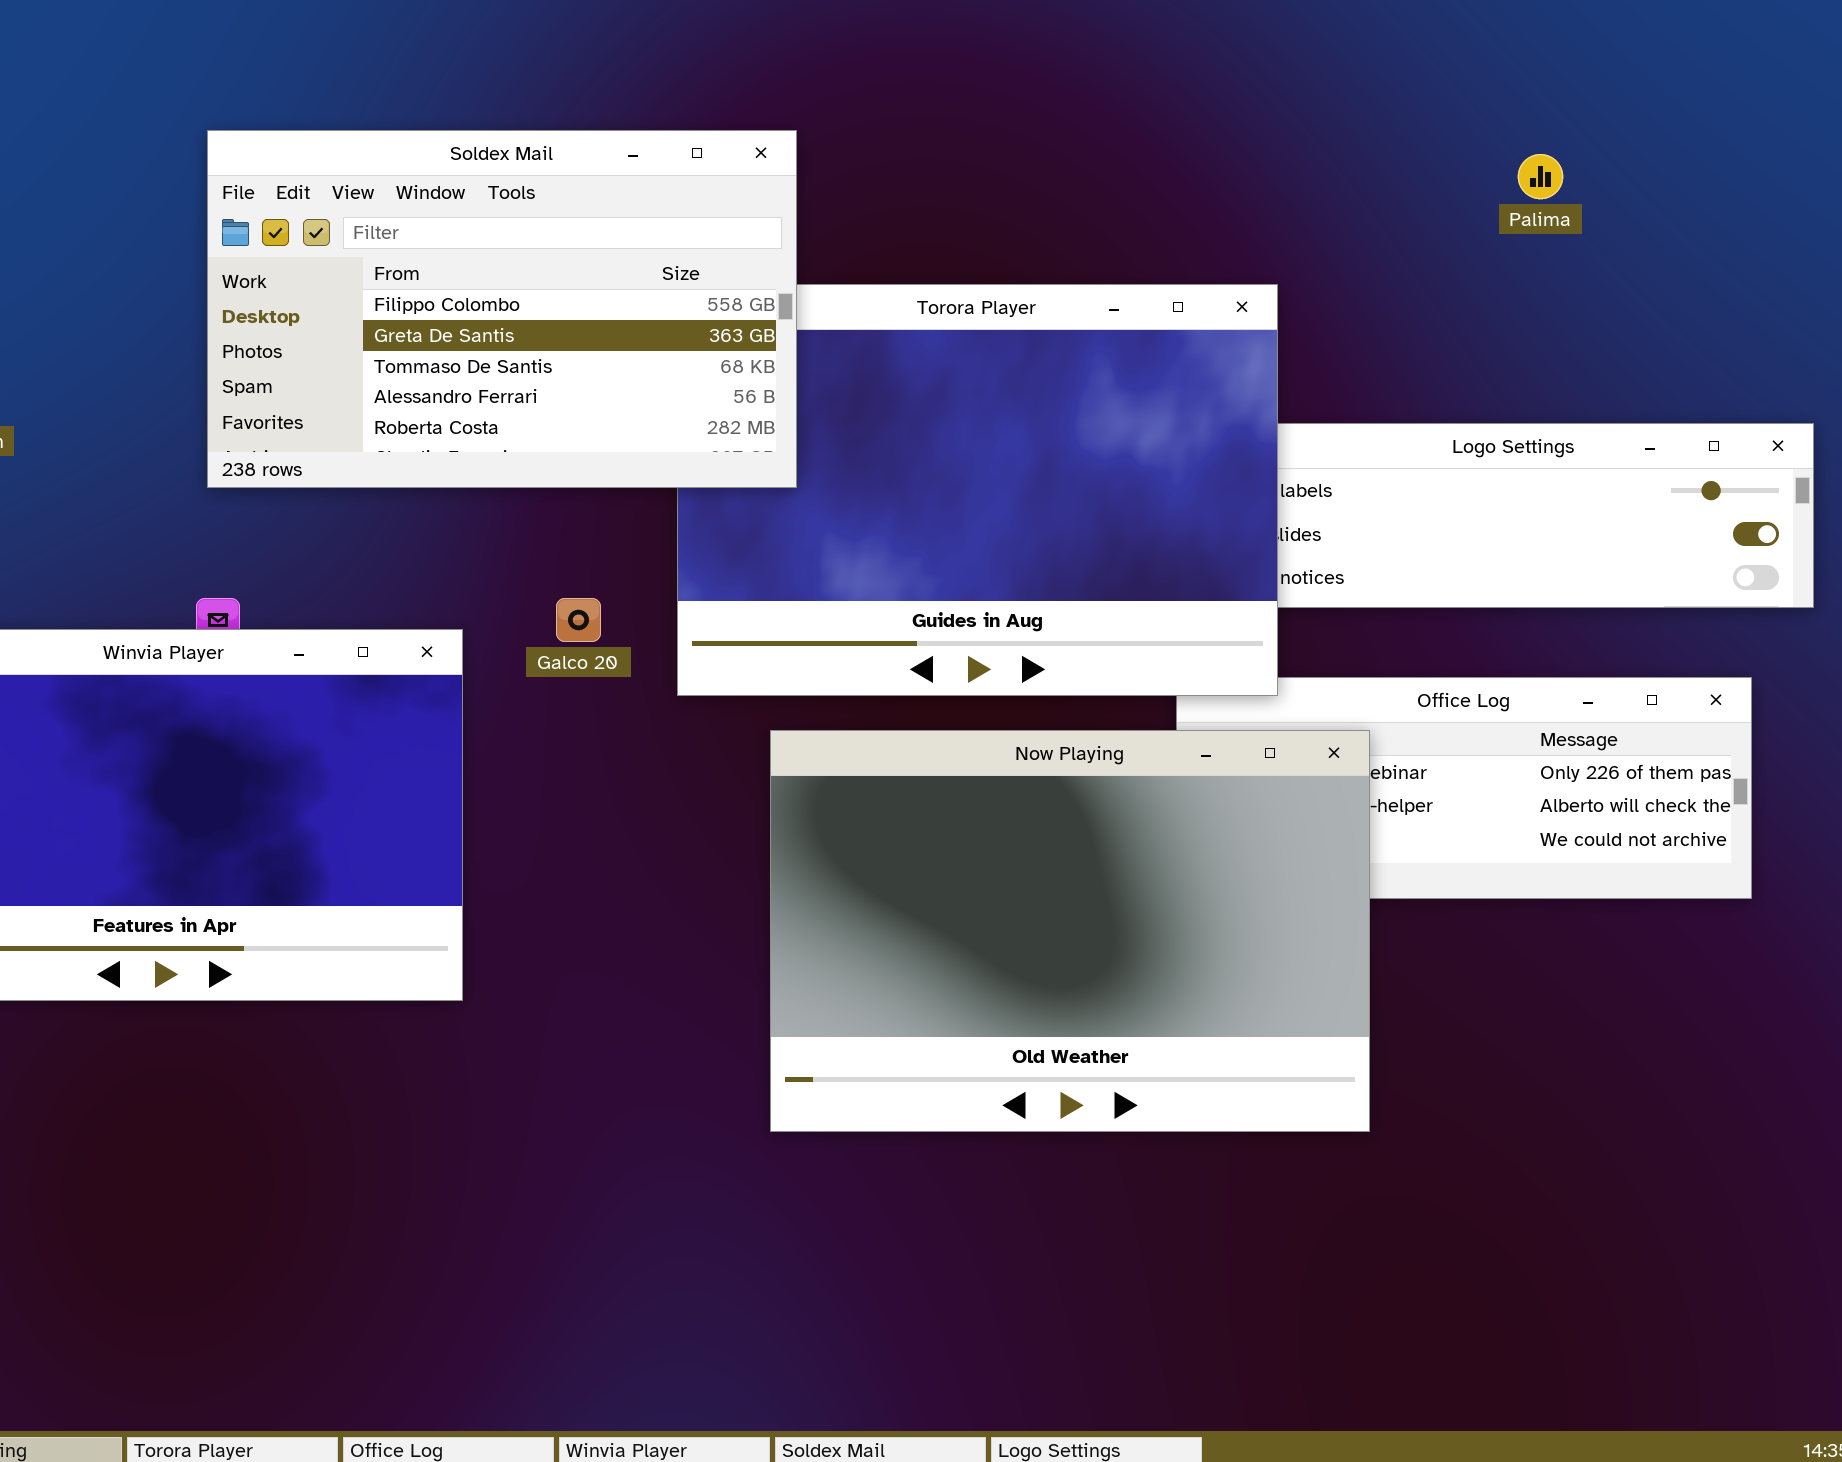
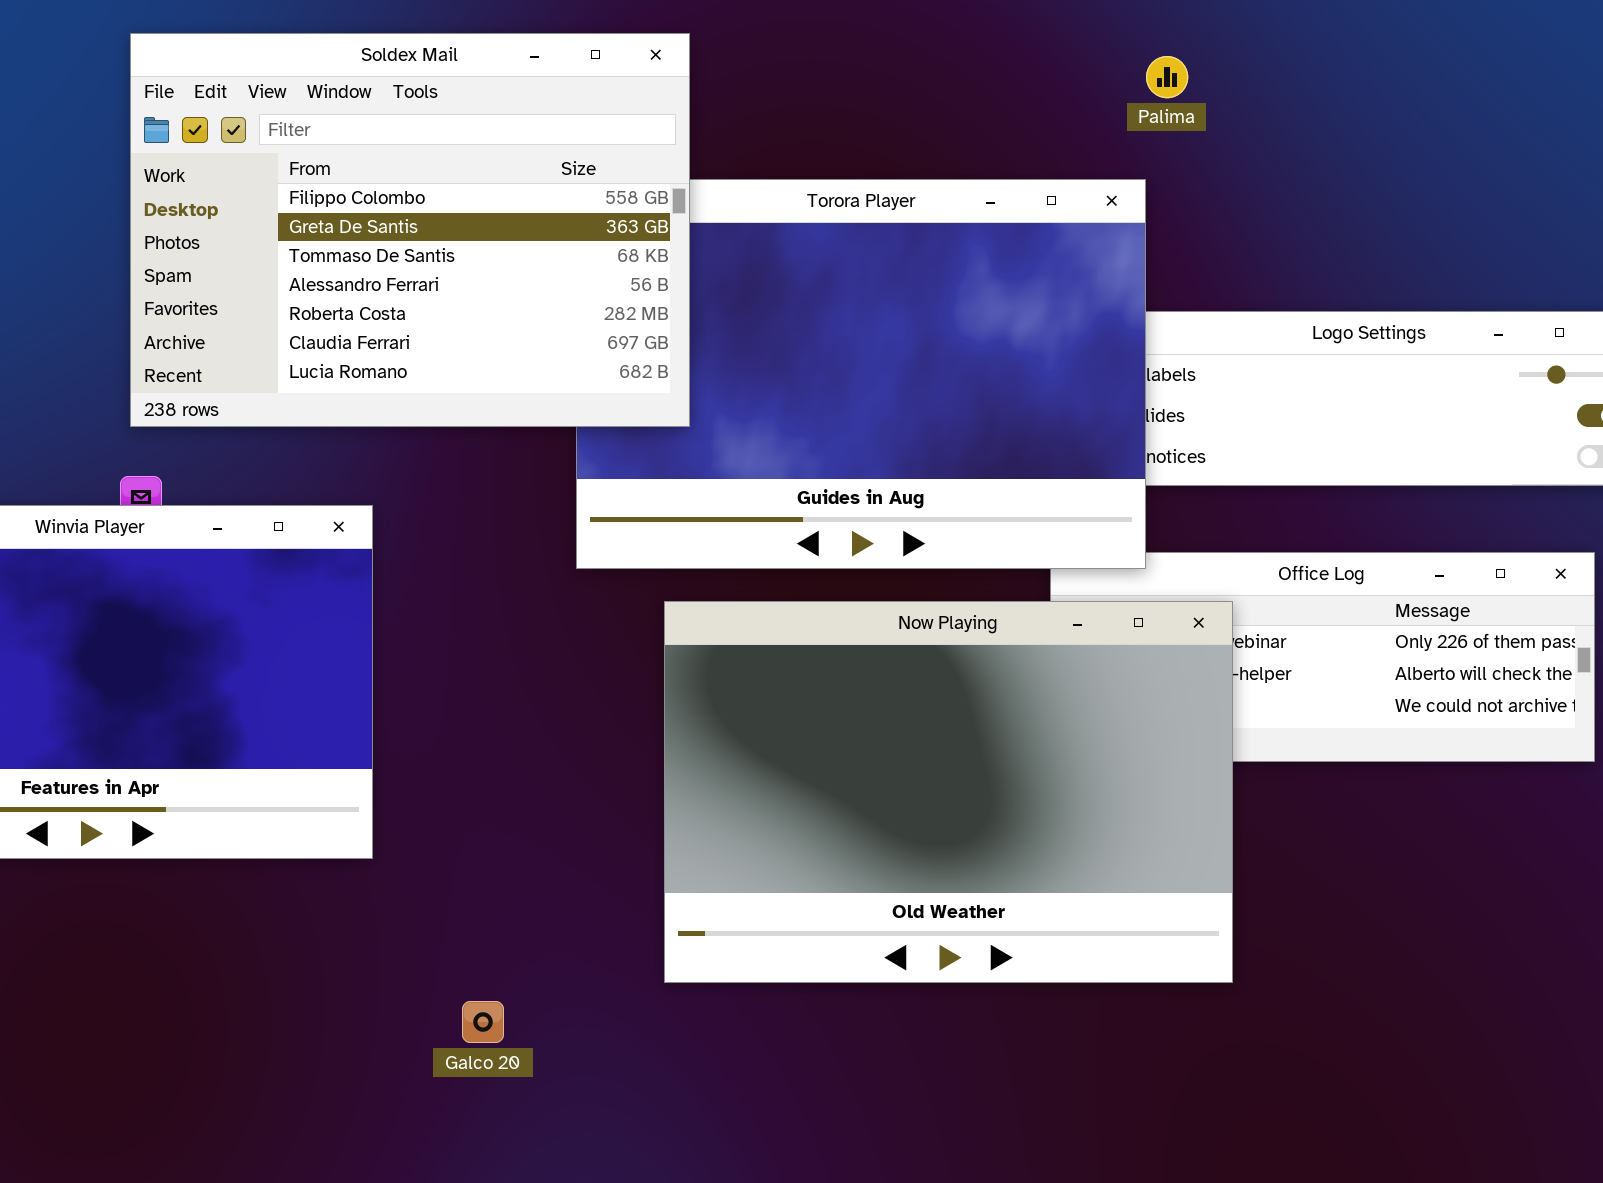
Soldex Mail: [207,130,797,488] -> [130,33,690,427], resized
Palima: [1518,154,1563,199] -> [1146,56,1188,98], moved
Galco 20: [556,598,601,642] -> [462,1001,504,1043], moved

